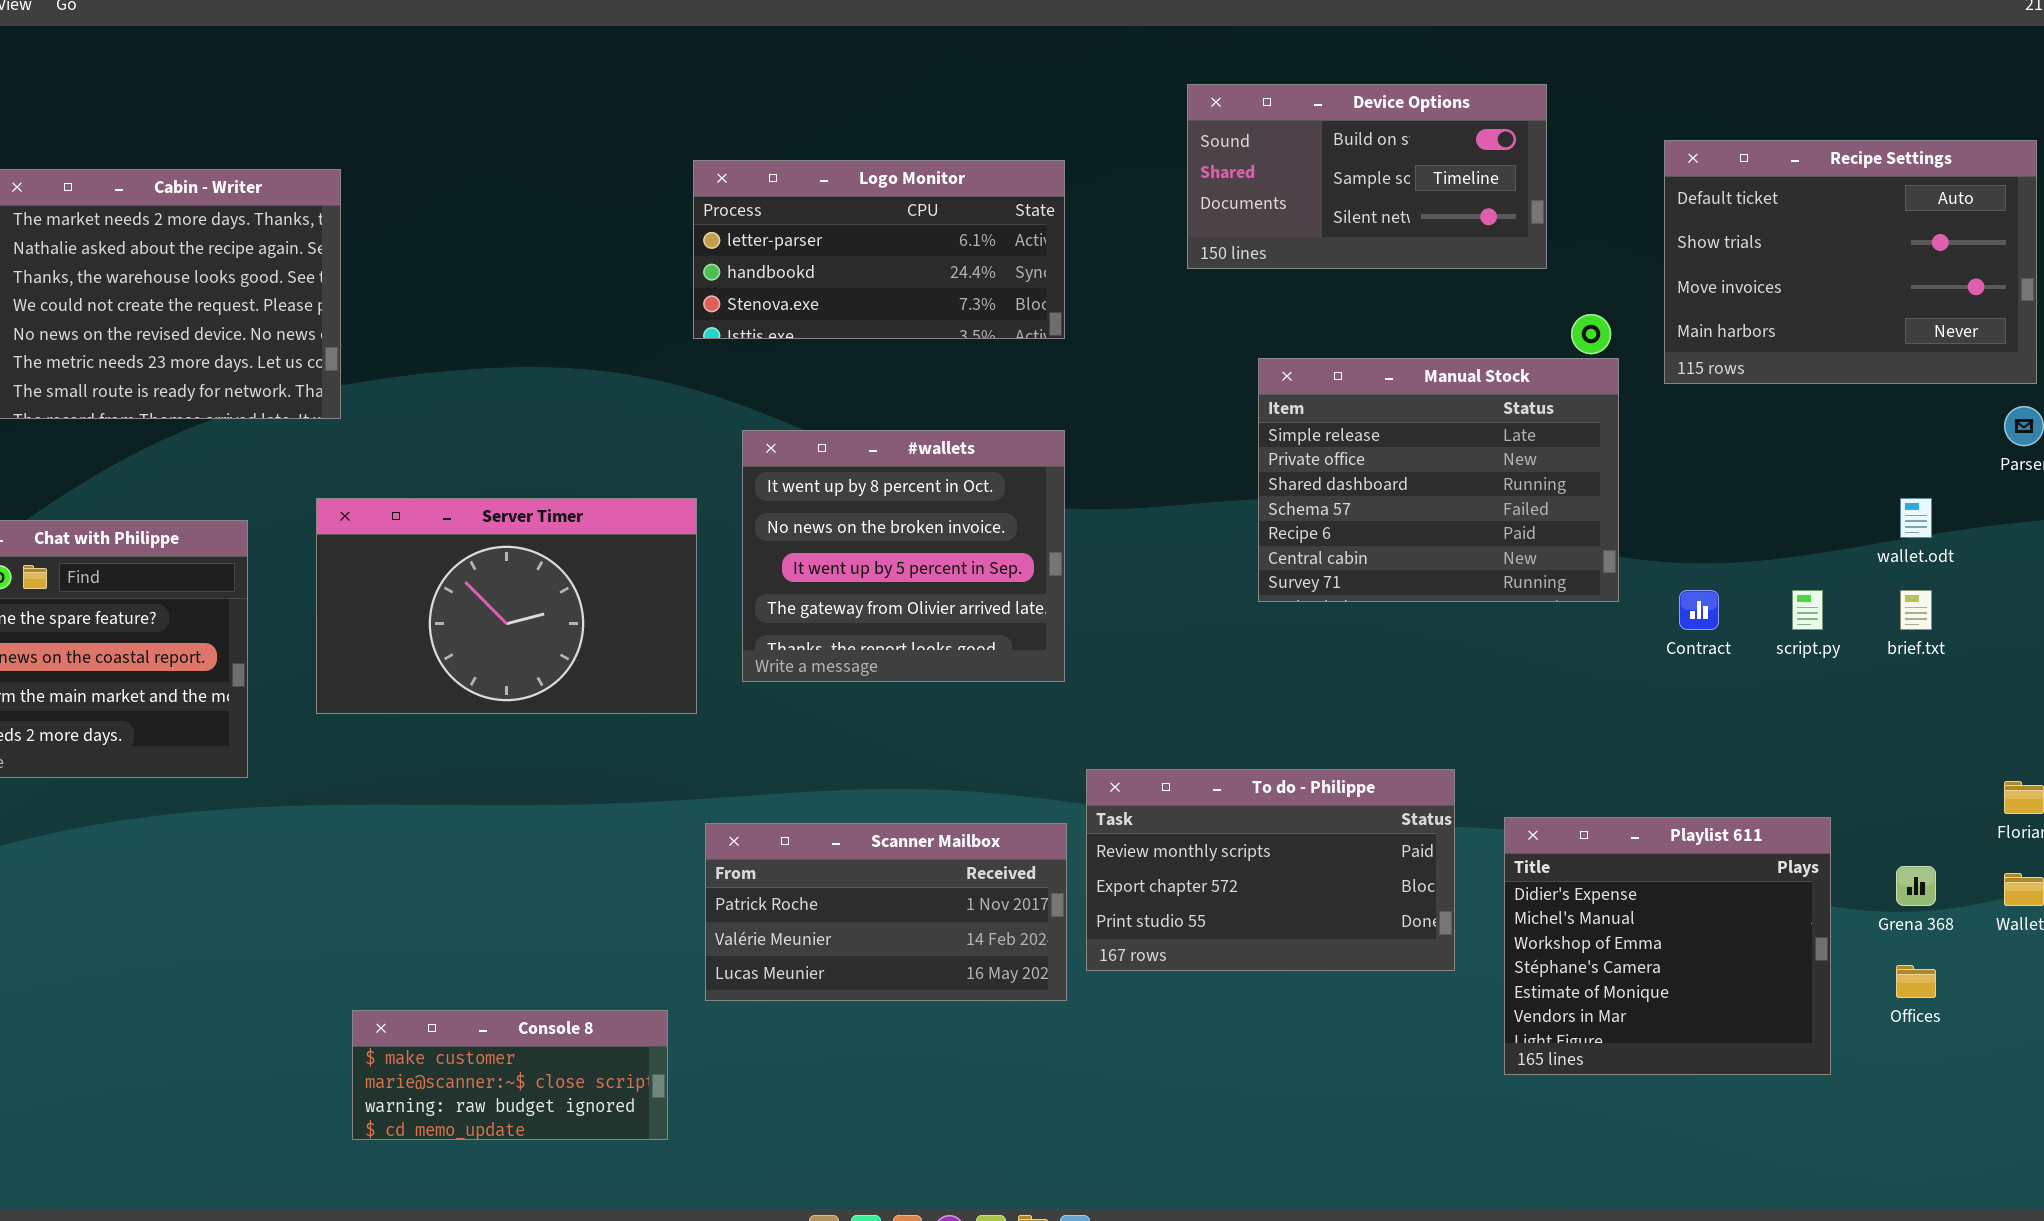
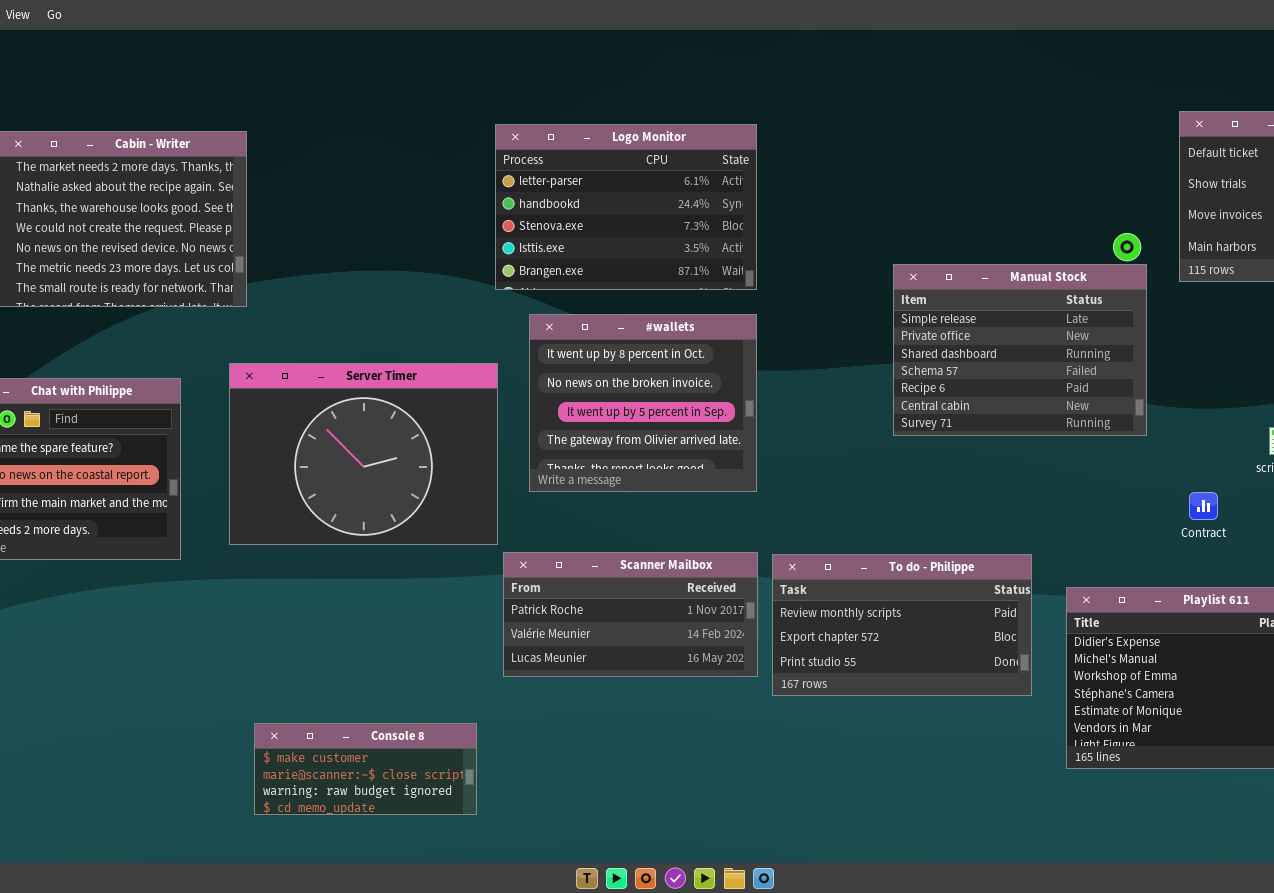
Device Options: [1187,84,1547,269] -> none, closed
Logo Monitor: [693,160,1065,339] -> [495,124,757,290], resized
Server Timer: [316,498,697,714] -> [229,363,498,545], resized
Contract: [1679,590,1719,630] -> [1189,492,1218,520], moved
Scanner Mailbox: [705,823,1067,1001] -> [503,552,758,677], moved

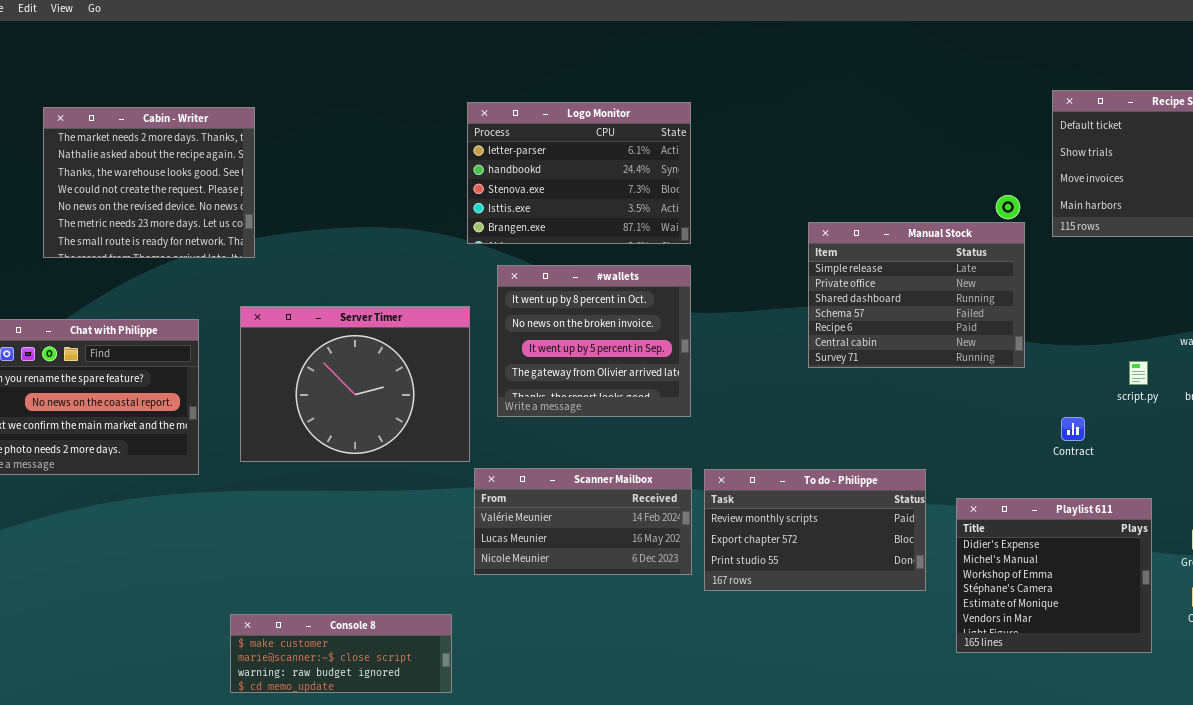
Scanner Mailbox: [503,552,758,677] -> [474,468,692,575], scrolled down 1 row
Console 8: [254,723,477,815] -> [230,614,452,693], resized

